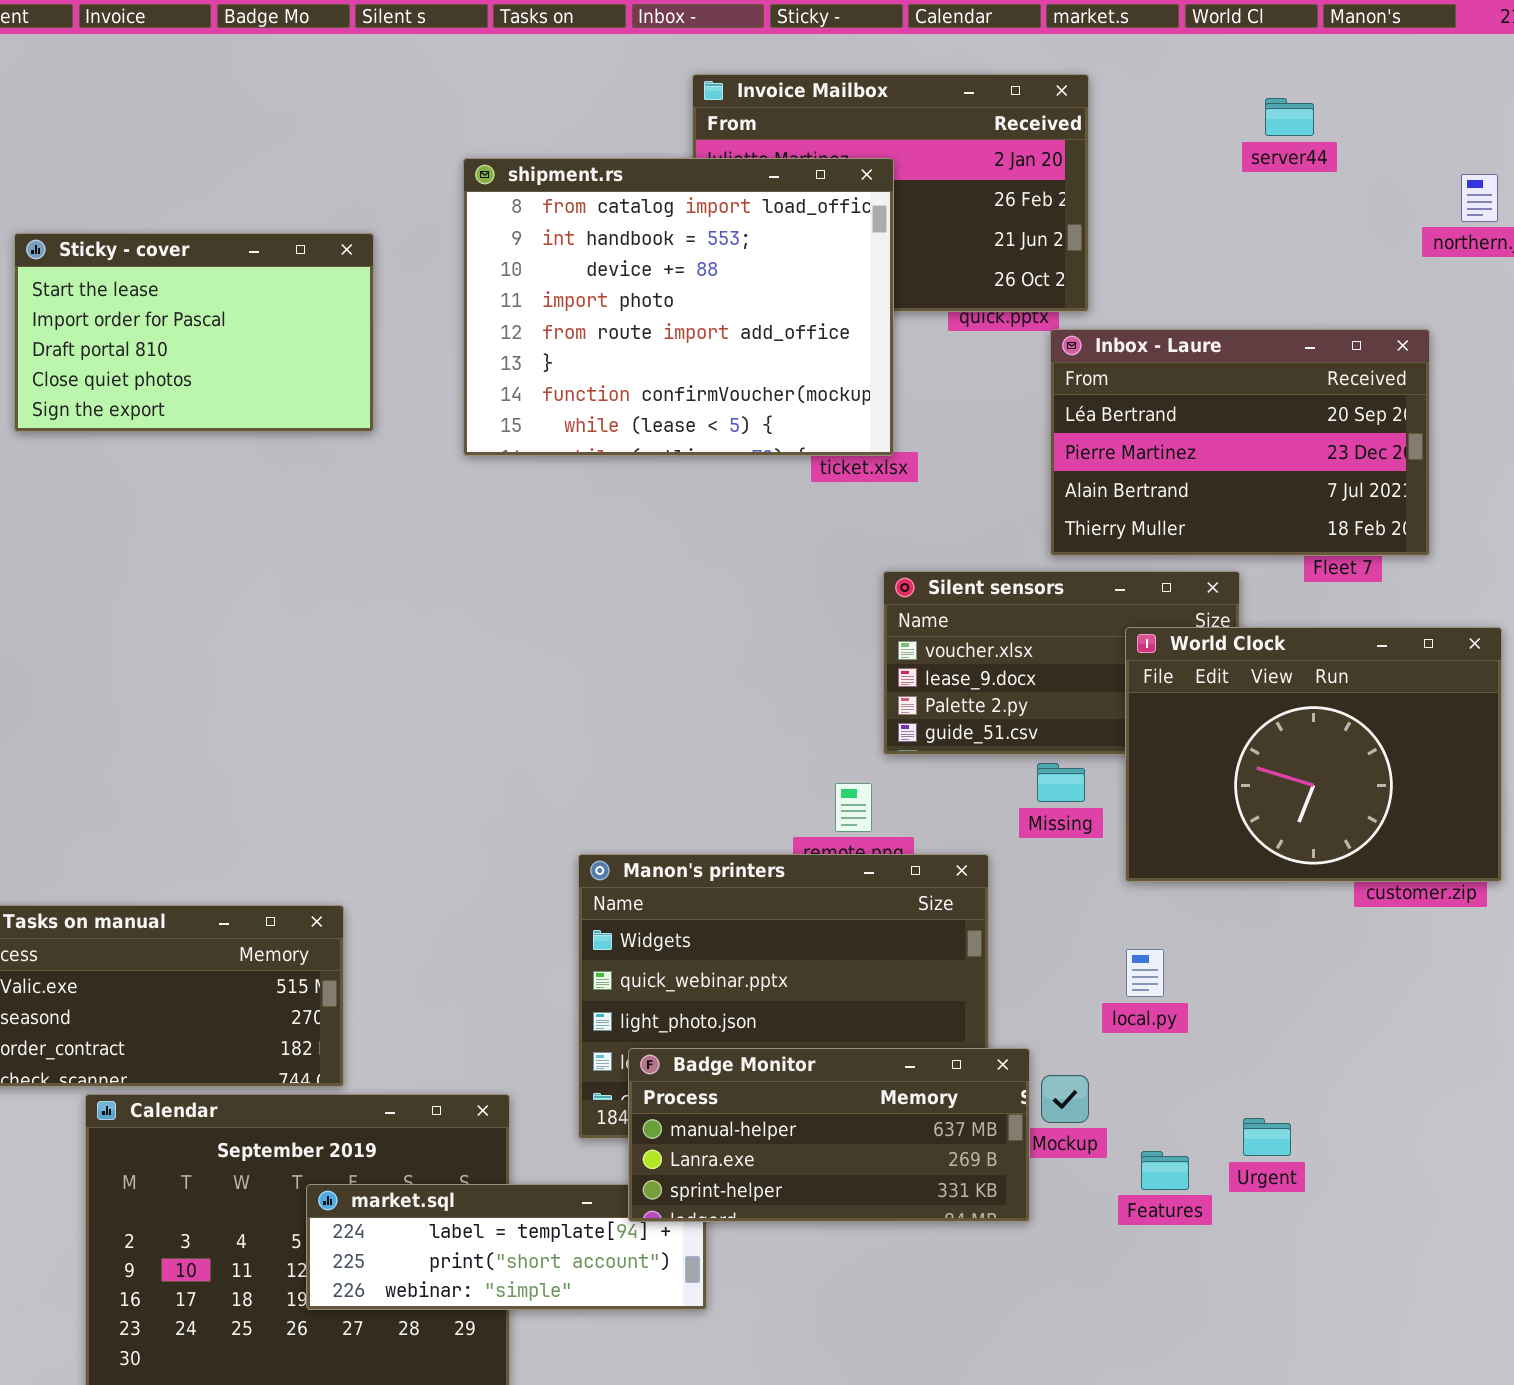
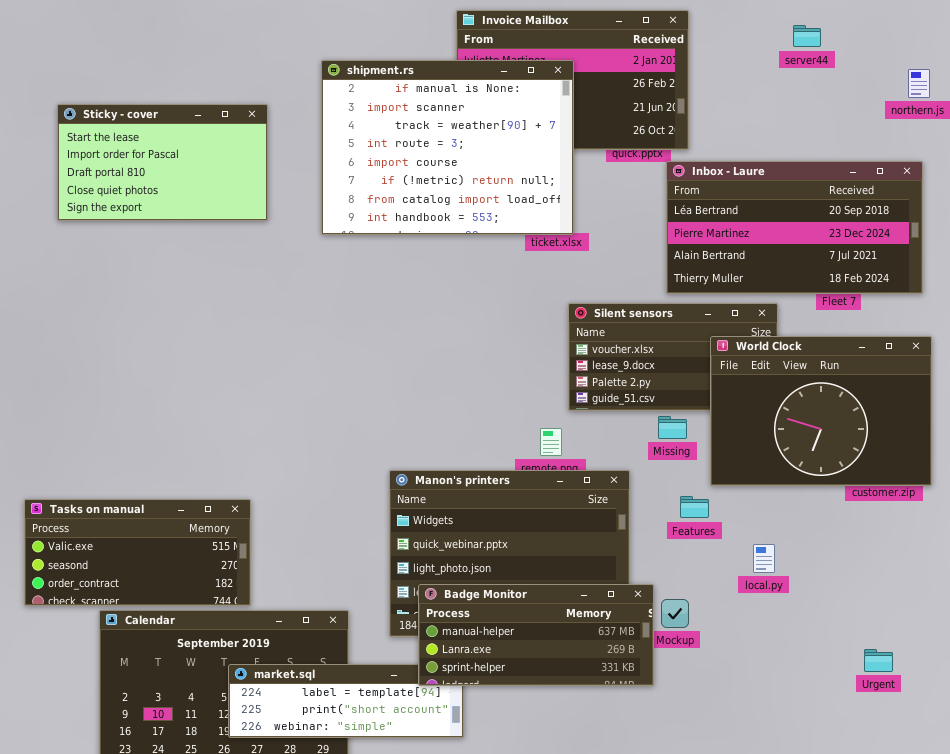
shipment.rs: [463,158,894,456] -> [321,60,574,235], scrolled up 6 rows
Inbox - Laure: [1050,329,1430,556] -> [666,161,923,294], resized
local.py: [1126,949,1164,997] -> [753,544,775,573], moved
Urgent: [1243,1118,1291,1156] -> [864,649,893,672], moved
Features: [1141,1151,1189,1190] -> [680,496,709,518], moved

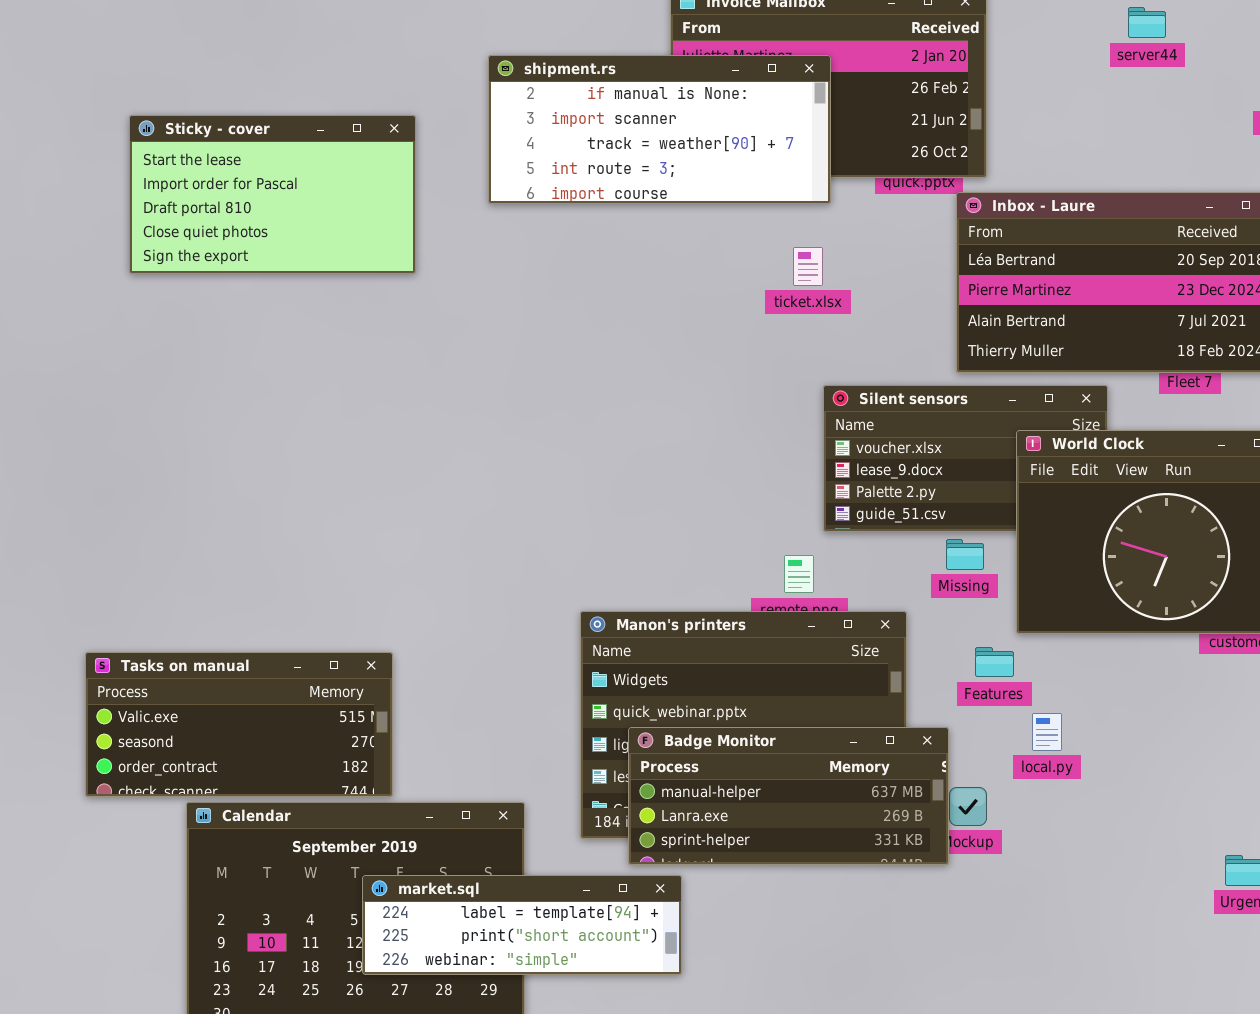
shipment.rs: [321,60,574,235] -> [488,55,831,204], resized
local.py: [753,544,775,573] -> [1032,713,1062,751], moved
Badge Monitor: [418,584,654,686] -> [628,727,949,865], moved

